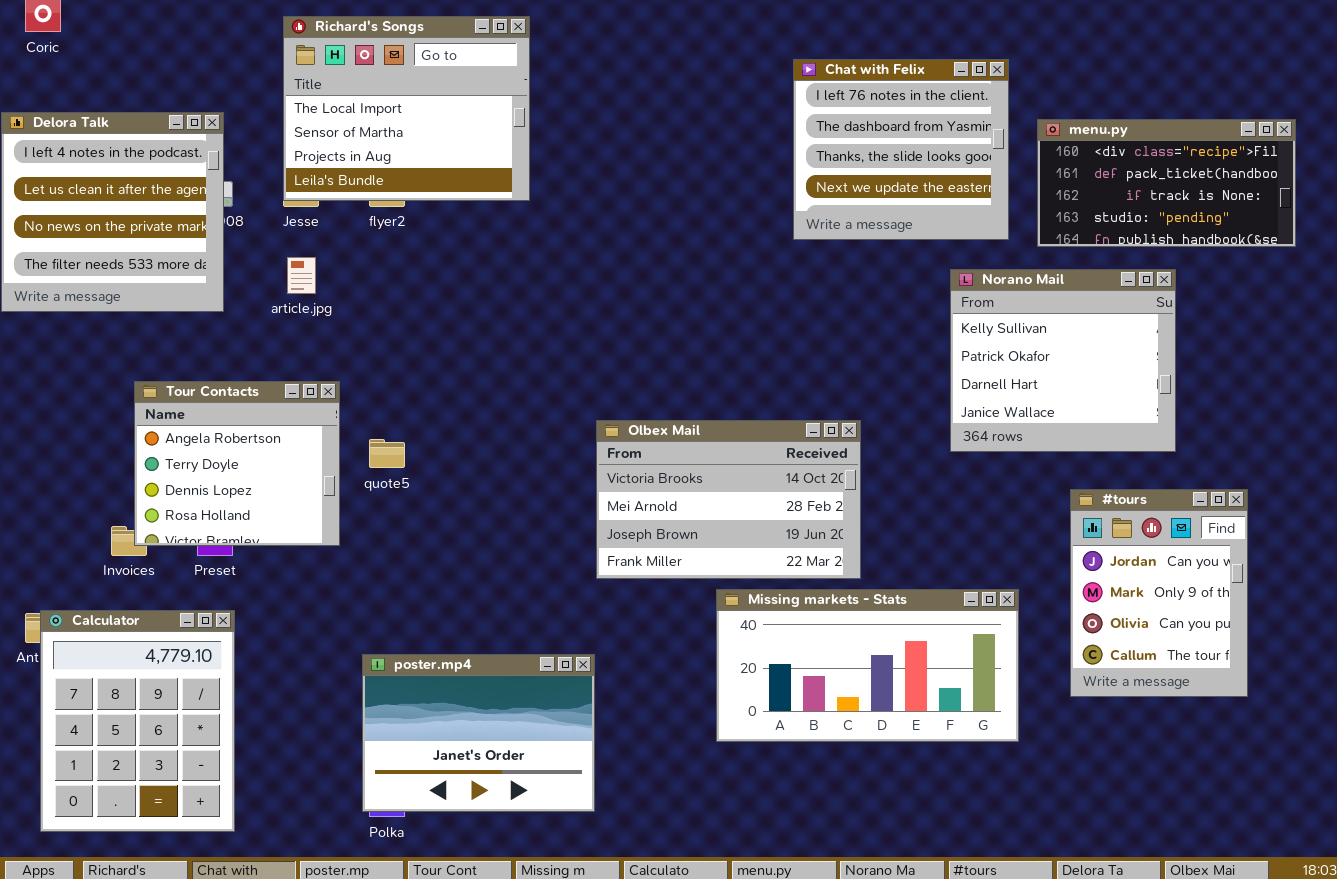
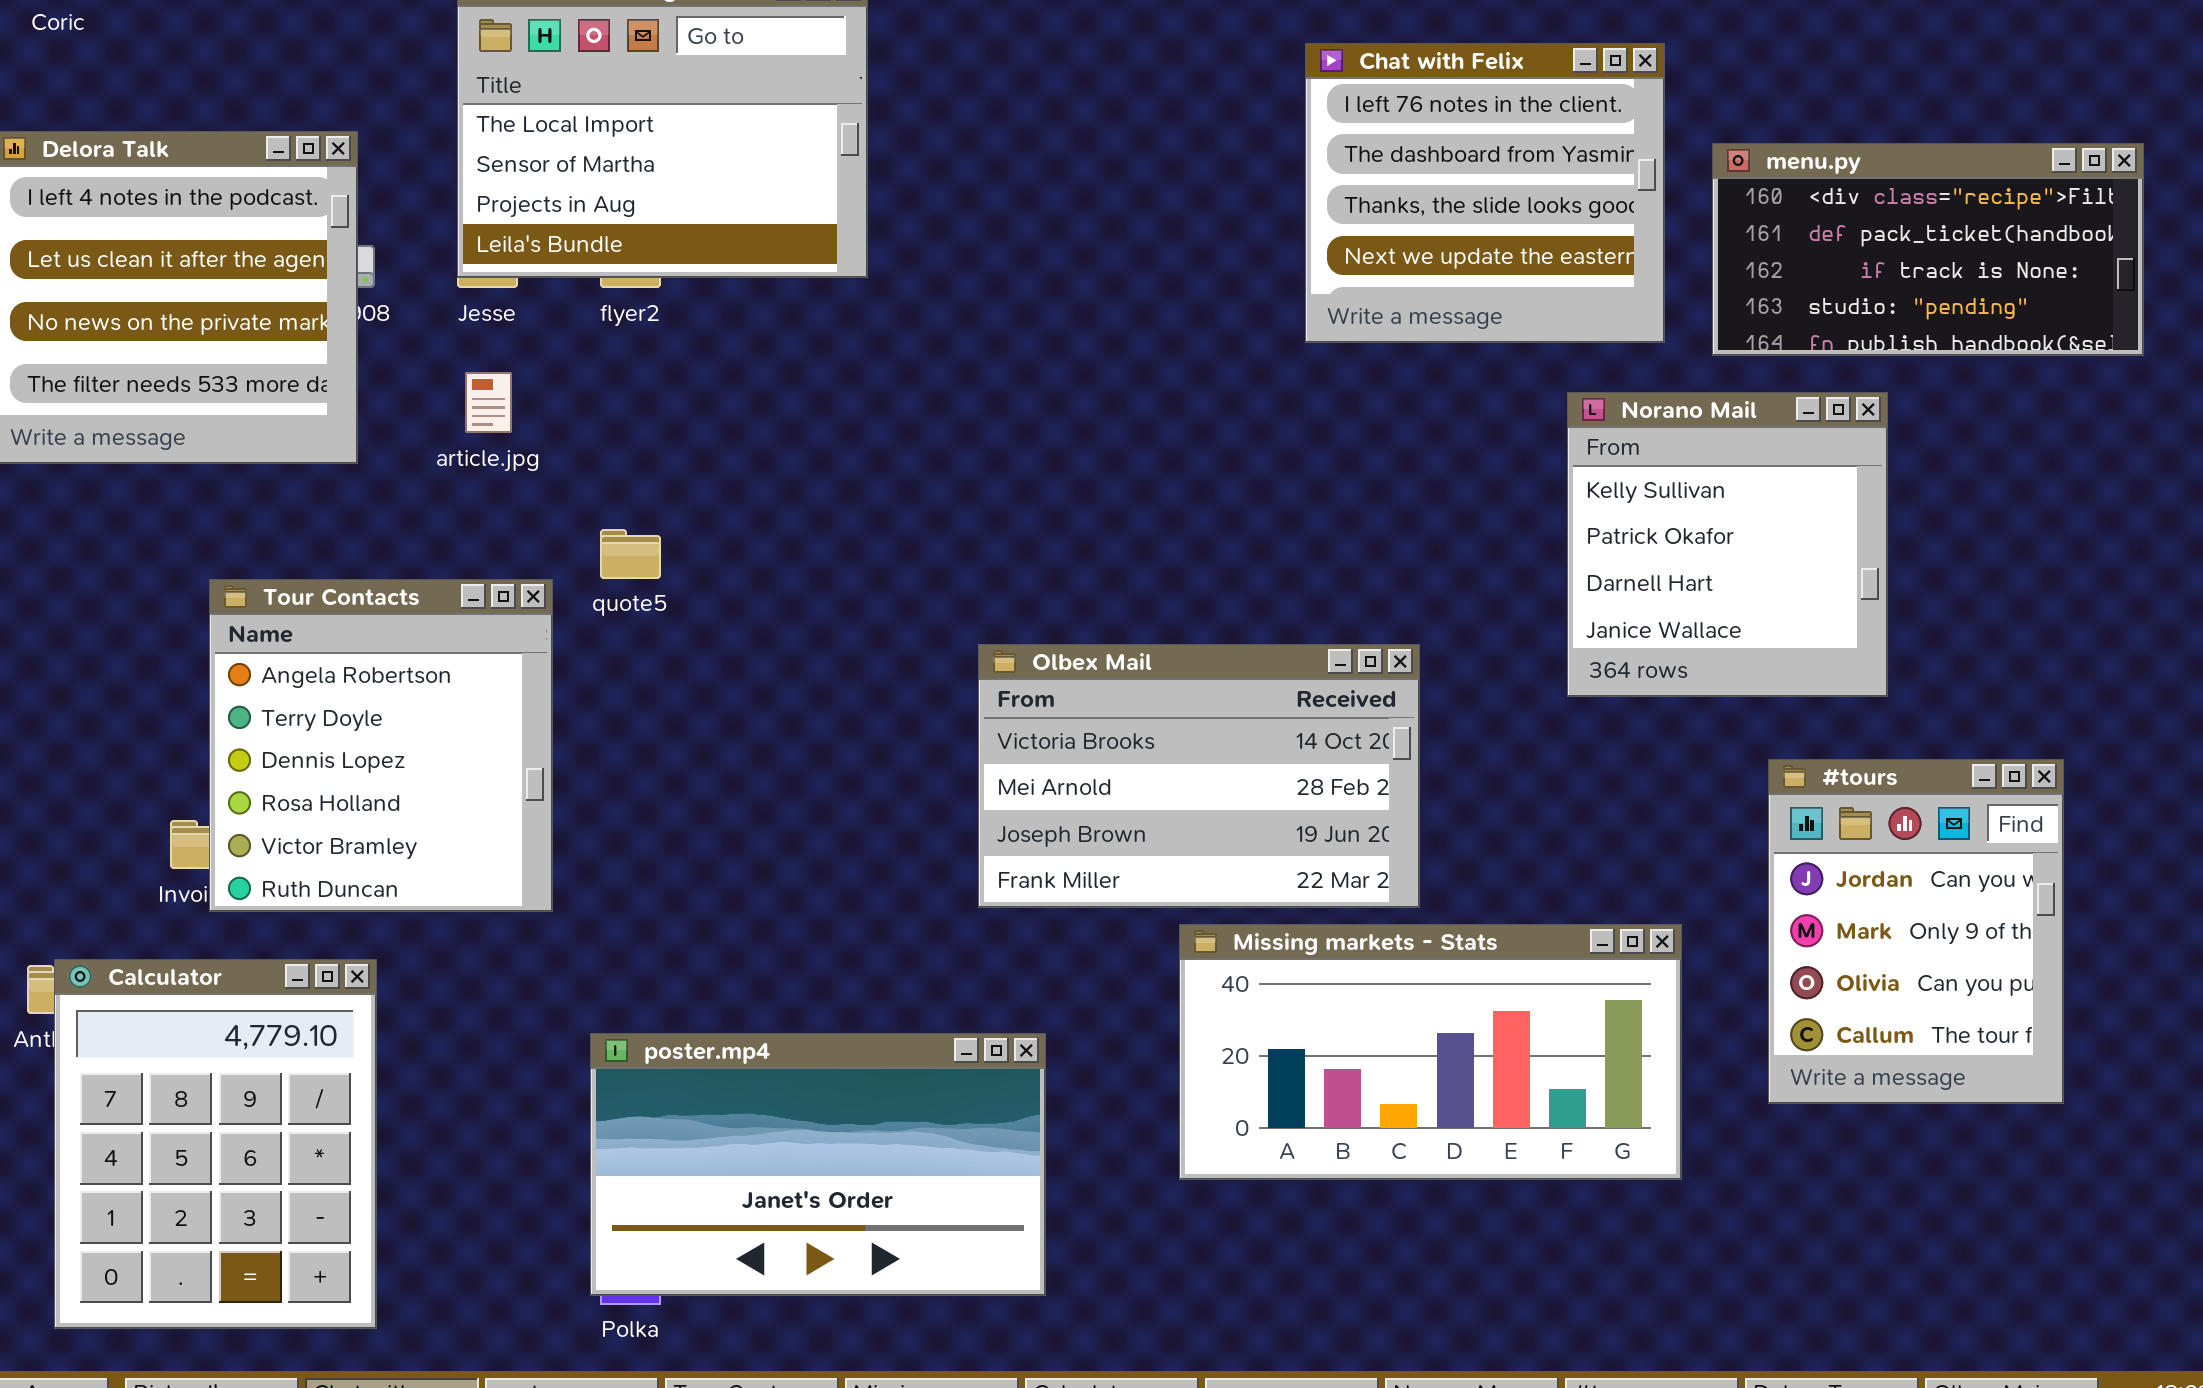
Norano Mail: [950,269,1176,452] -> [1567,392,1888,697], resized
Tour Contacts: [134,381,340,546] -> [209,579,553,912], resized
quote5: [369,439,405,468] -> [600,529,661,579], moved
poster.mp4: [362,654,595,812] -> [590,1033,1046,1296], resized

